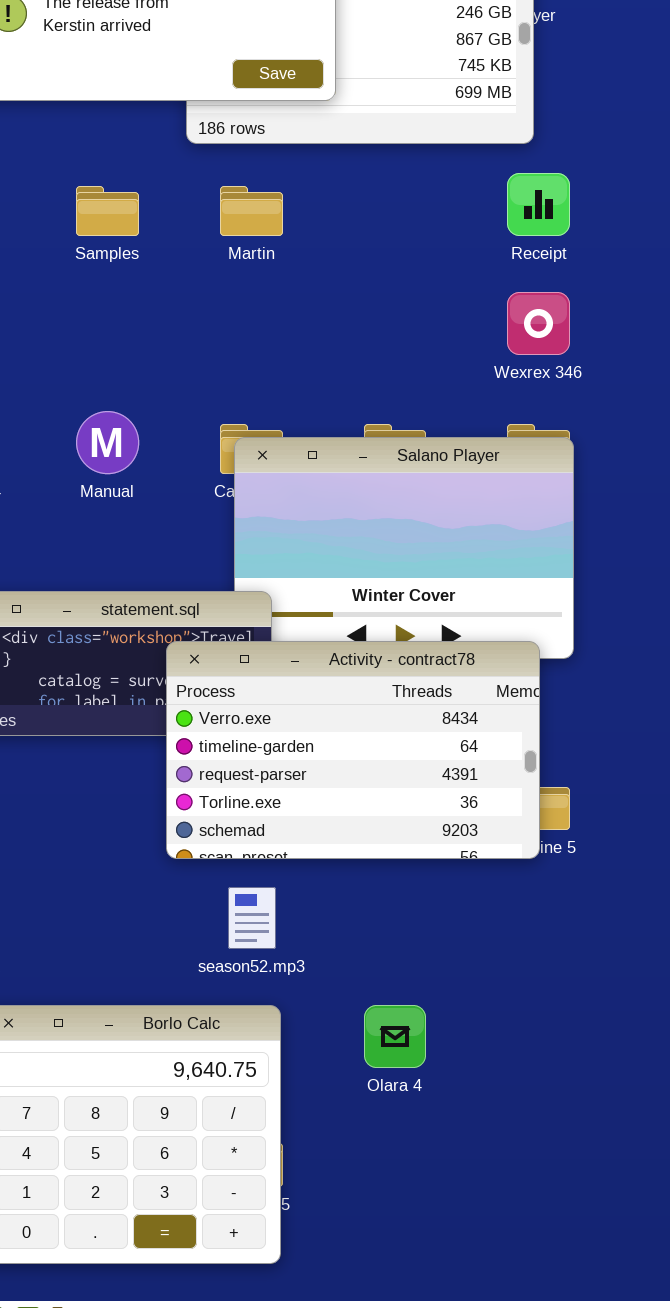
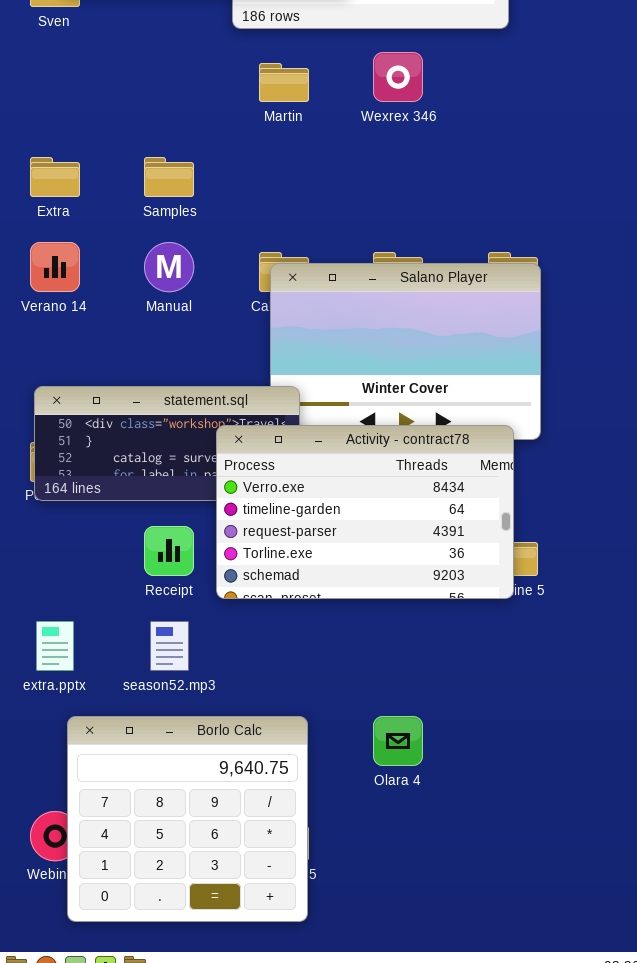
Receipt: [507,173,570,236] -> [144,526,194,576], moved
Samples: [76,186,139,236] -> [144,157,194,197], moved
Wexrex 346: [507,292,570,355] -> [373,52,423,102], moved
season52.mp3: [228,887,276,949] -> [150,621,189,671], moved

